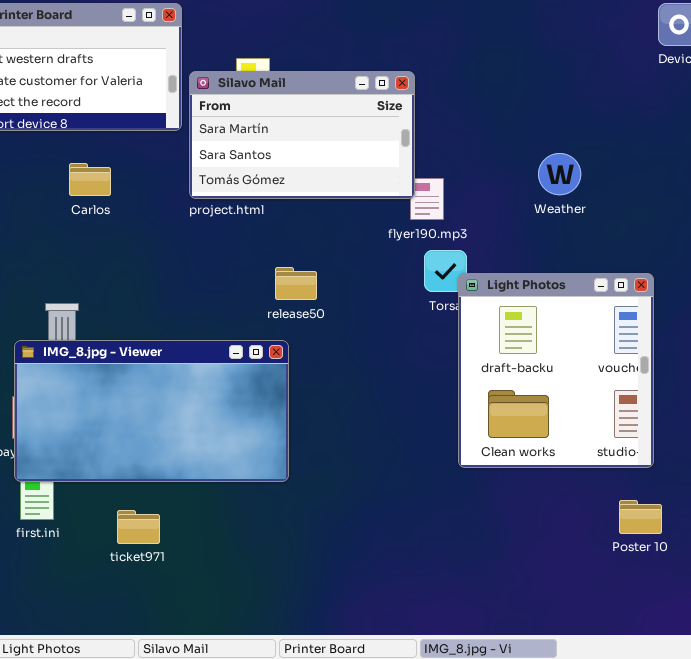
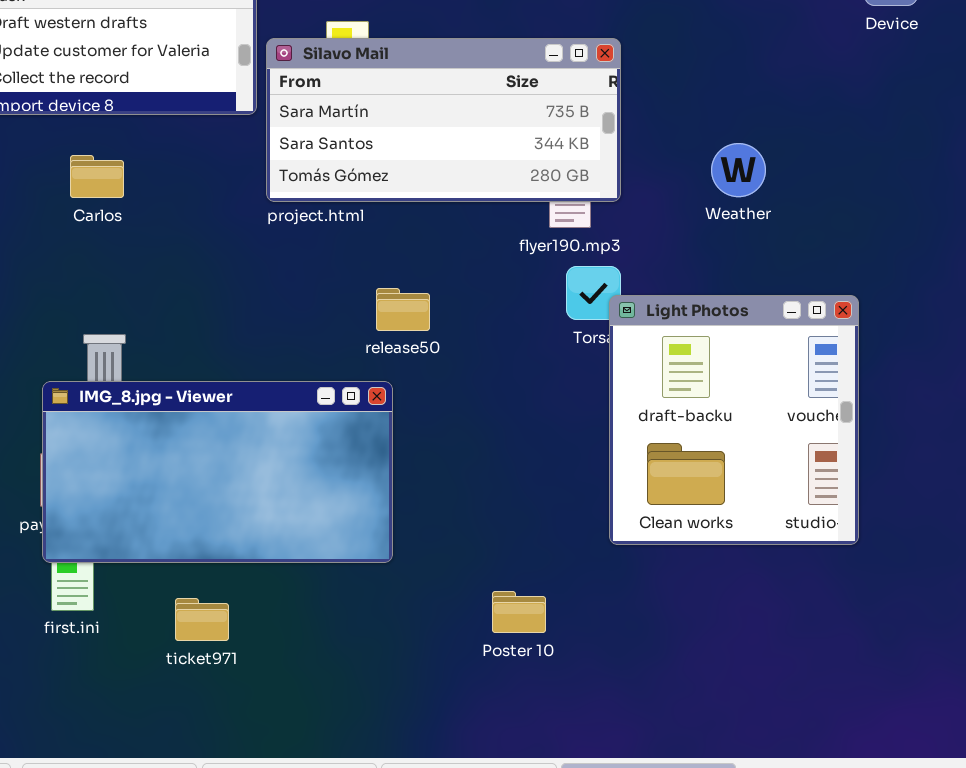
Silavo Mail: [189,71,415,199] -> [266,38,621,202], resized
Carlos: [69,163,111,196] -> [70,155,124,198], moved
Poster 10: [619,500,662,534] -> [492,591,546,633], moved

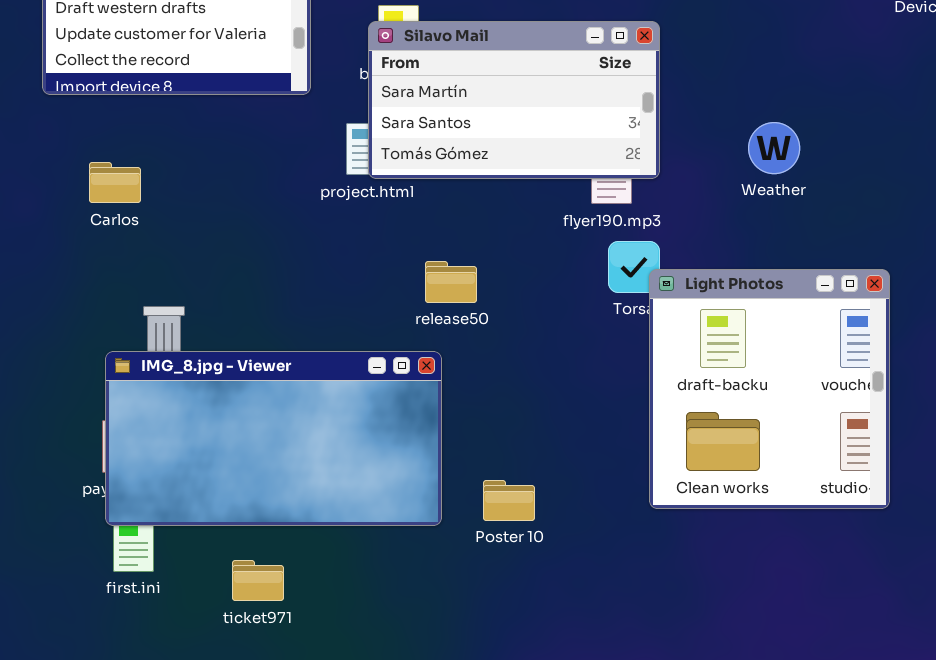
Silavo Mail: [266,38,621,202] -> [368,21,660,179], resized
Carlos: [70,155,124,198] -> [89,162,141,203], moved
Poster 10: [492,591,546,633] -> [483,480,535,521], moved

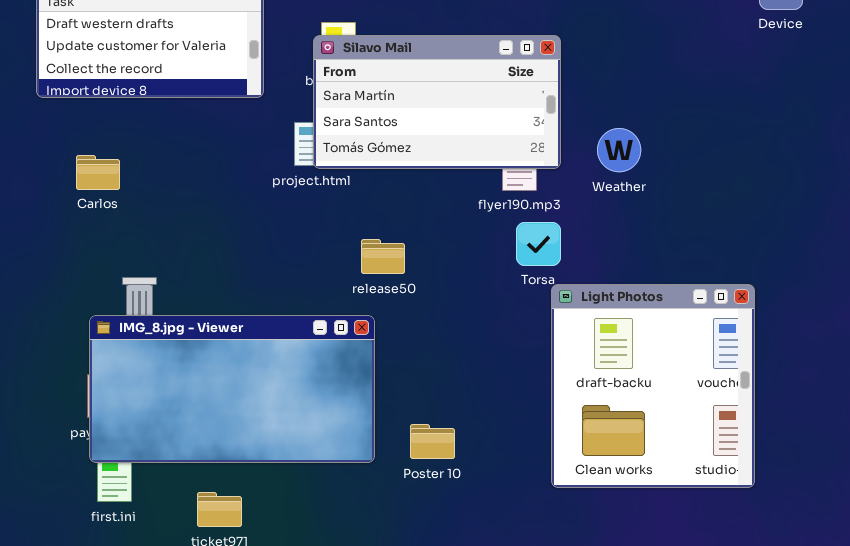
Weather: [748,122,800,174] -> [597,128,641,172], moved
Light Photos: [649,269,890,509] -> [551,284,755,488], moved

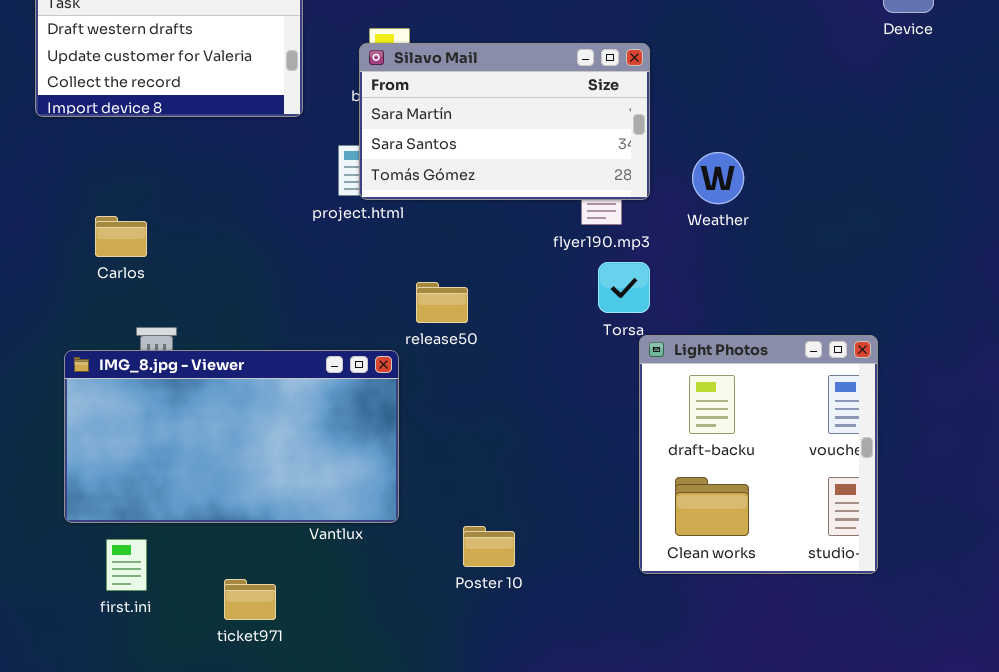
Carlos: [76,155,120,190] -> [95,216,147,257], moved
IMG_8.jpg - Viewer: [89,315,375,463] -> [64,350,399,523], moved
Poster 10: [410,424,455,459] -> [463,526,515,567], moved

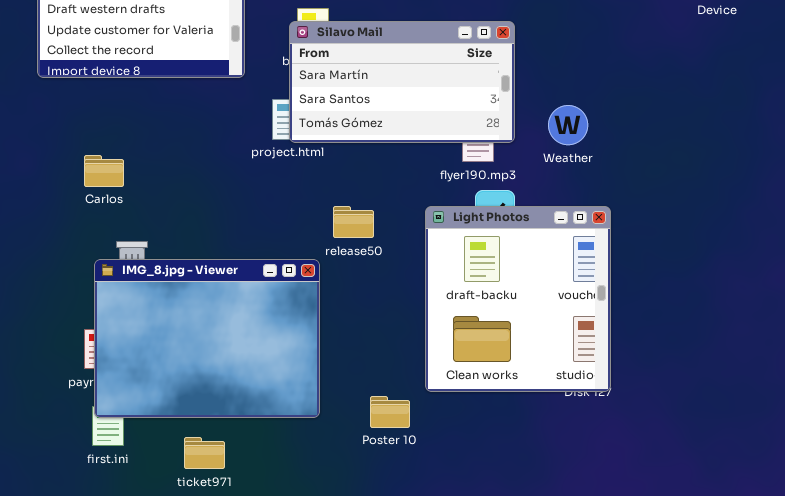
Light Photos: [639,335,878,574] -> [425,206,611,392], moved
IMG_8.jpg - Viewer: [64,350,399,523] -> [94,259,320,418], resized

